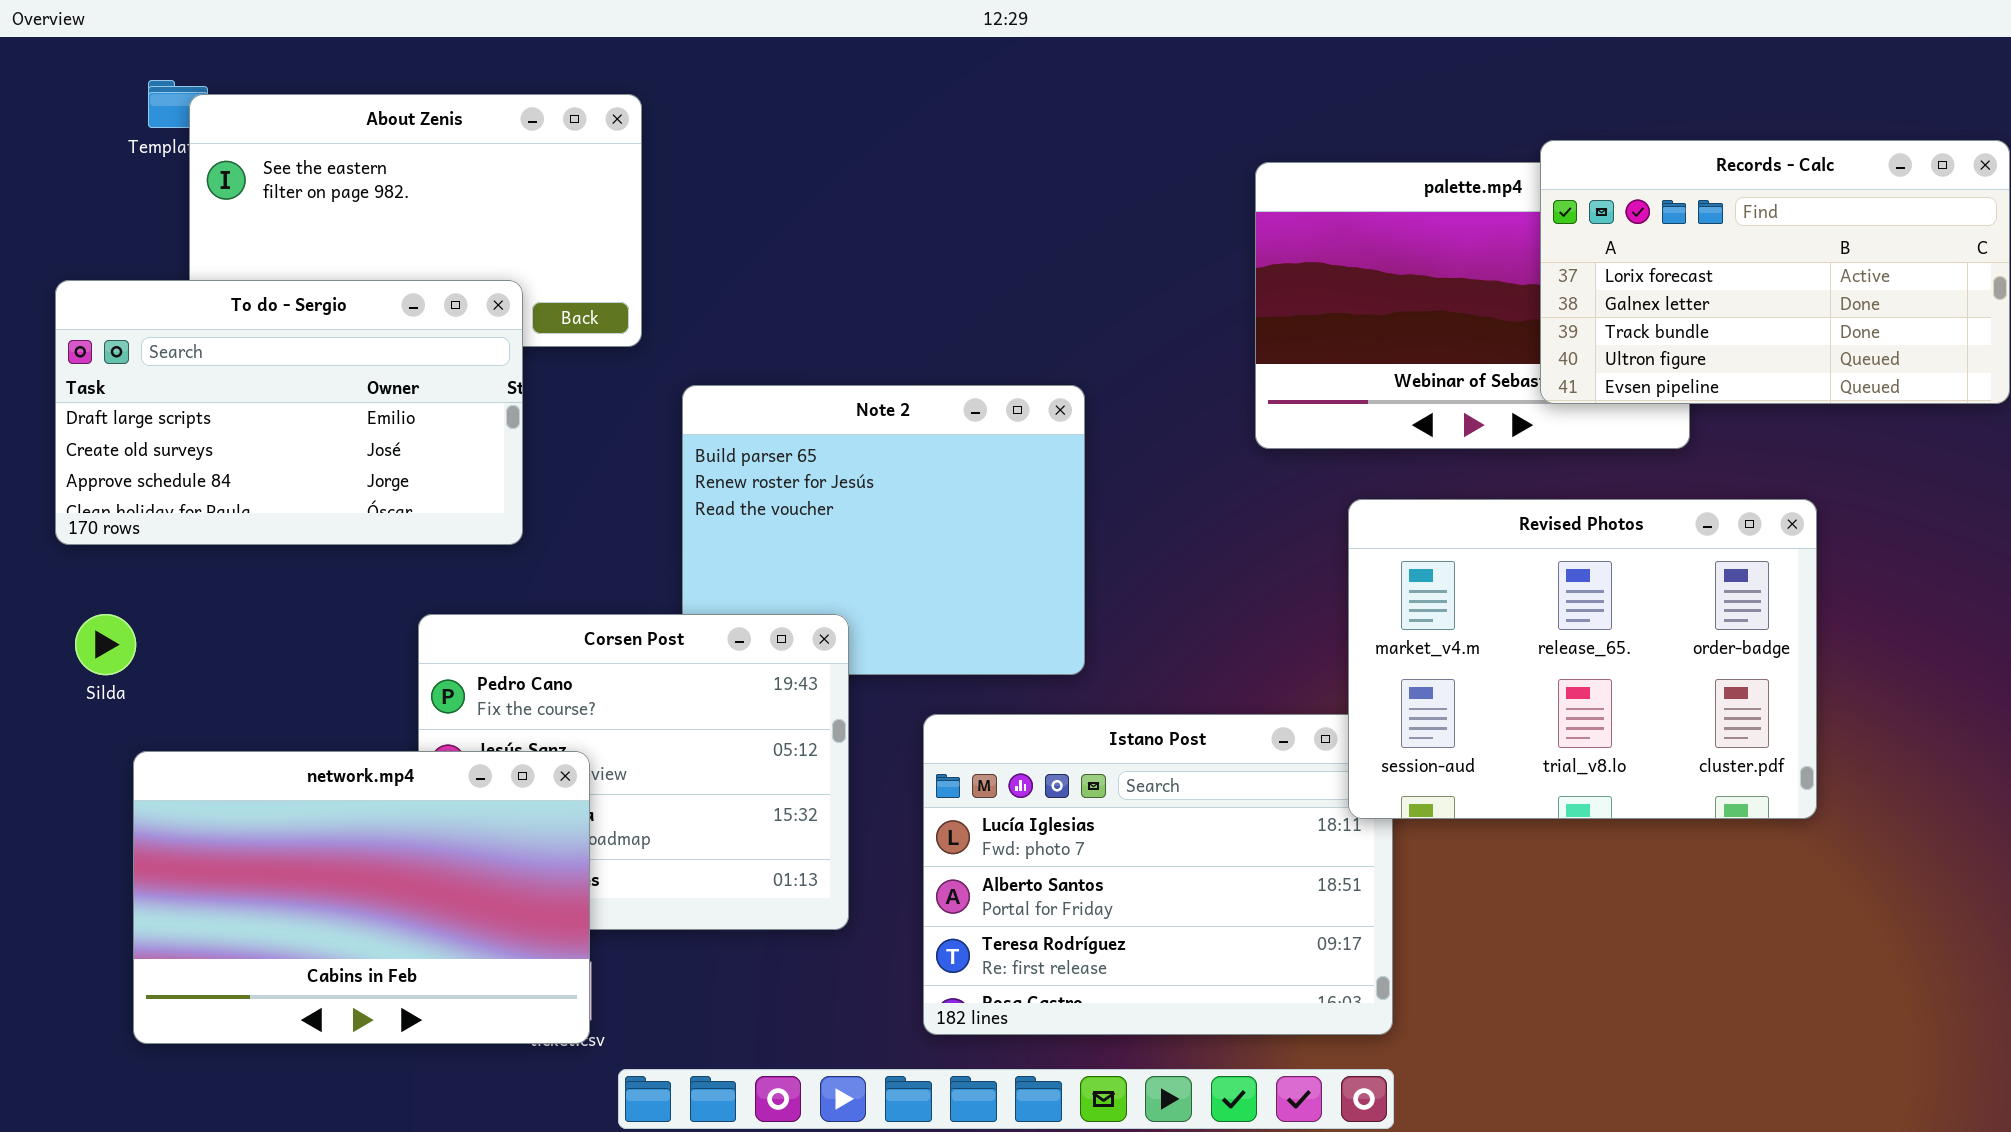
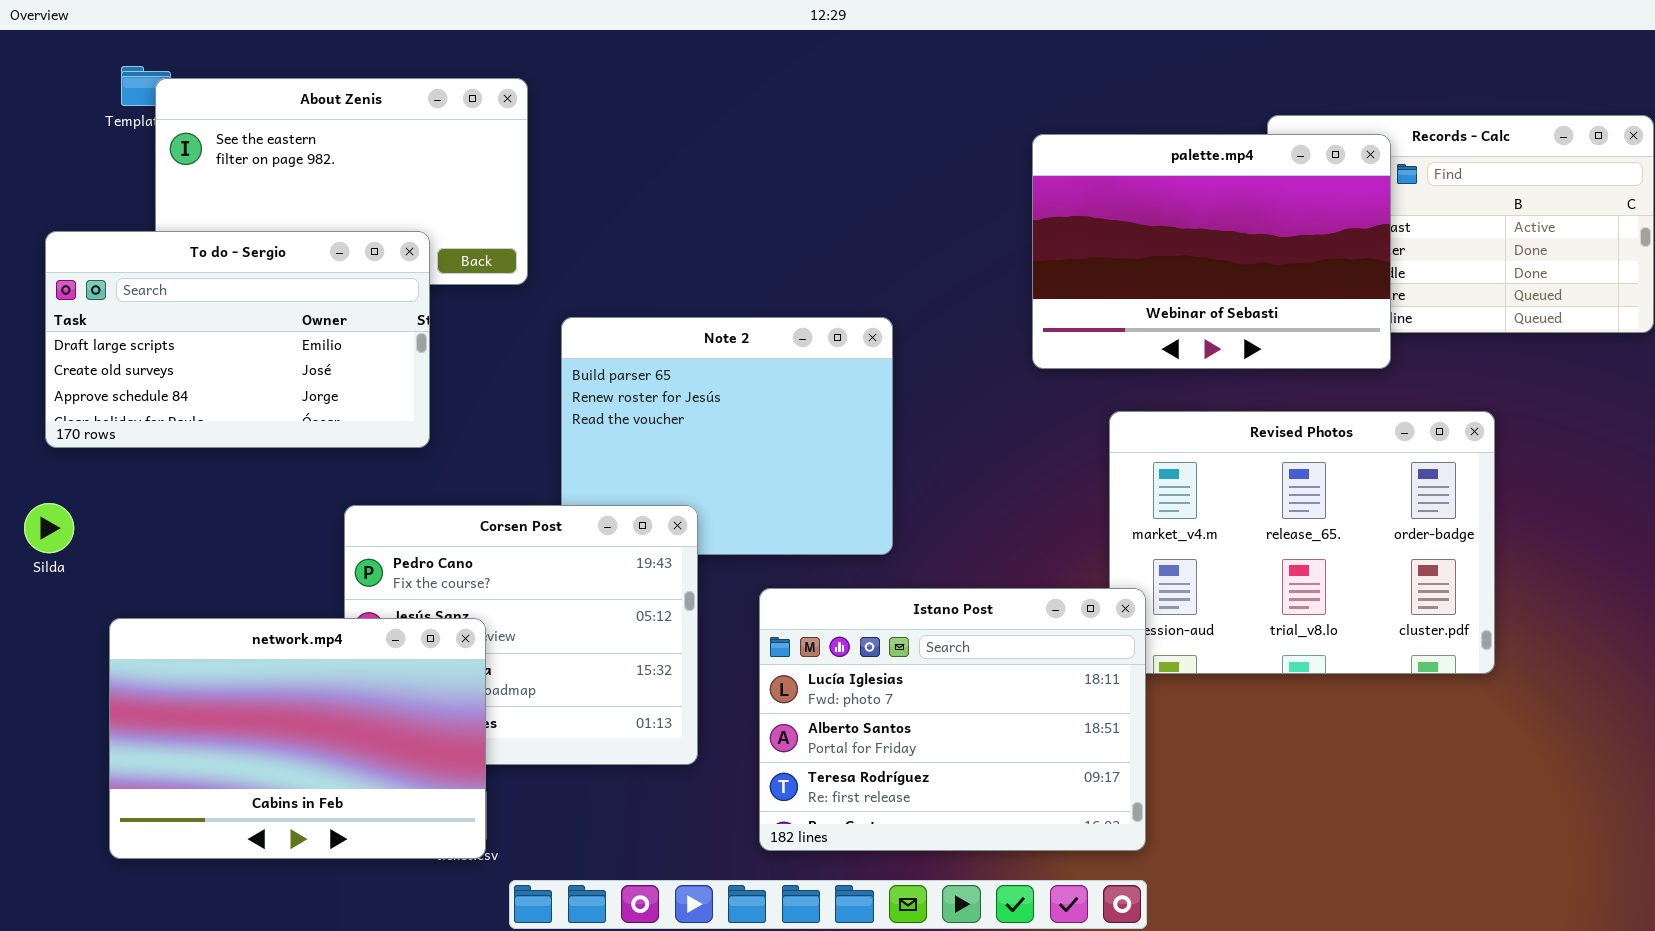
palette.mp4: [1255,162,1690,449] -> [1032,134,1391,369], raised
Silda: [75,614,136,675] -> [24,503,74,553], moved
Istano Post: [923,714,1393,1035] -> [759,588,1146,851], raised

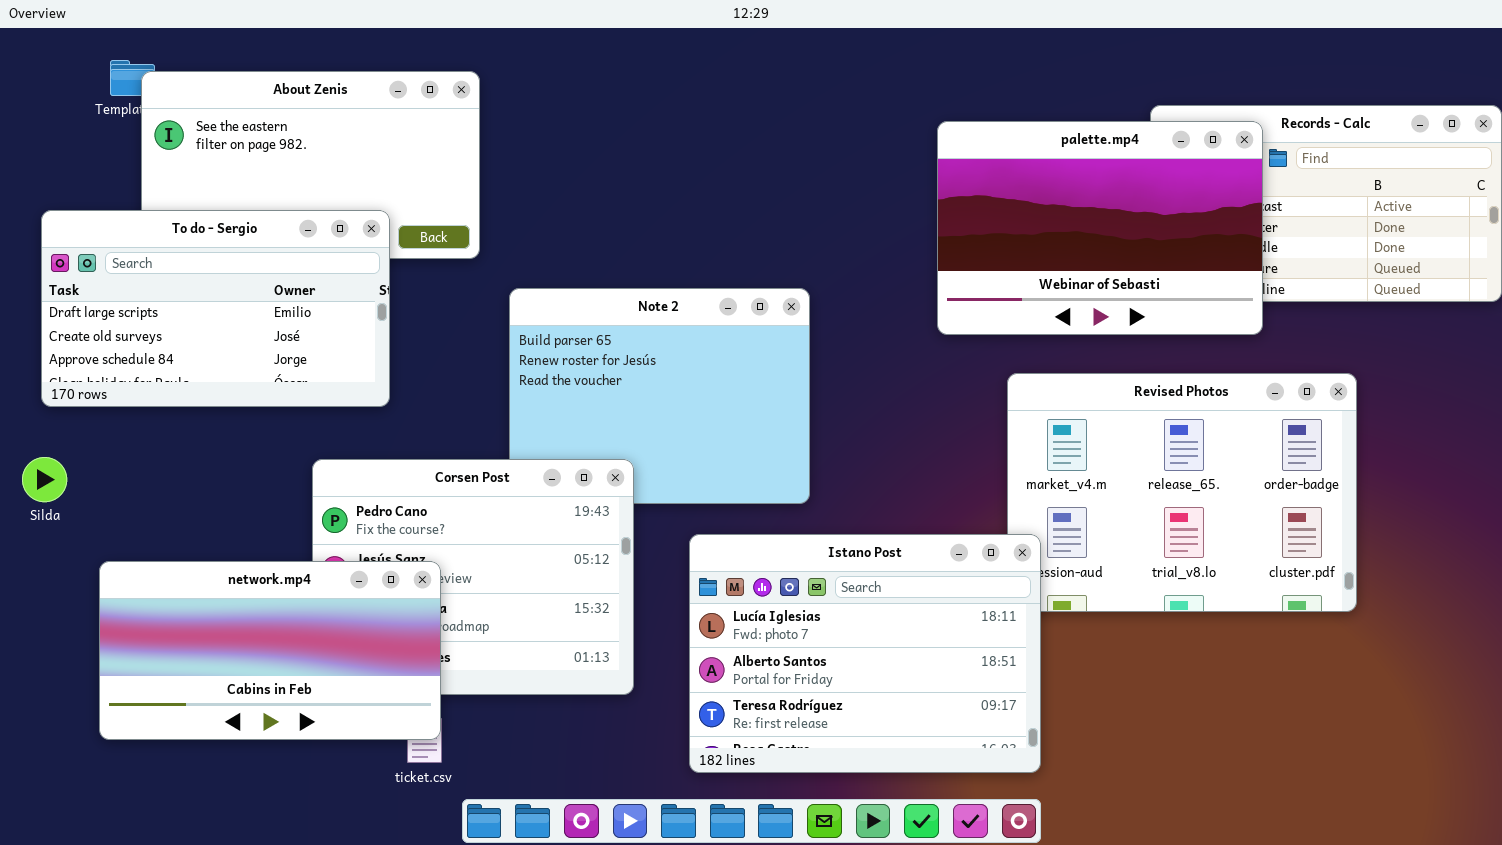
network.mp4: [109,618,486,859] -> [99,561,441,740], resized

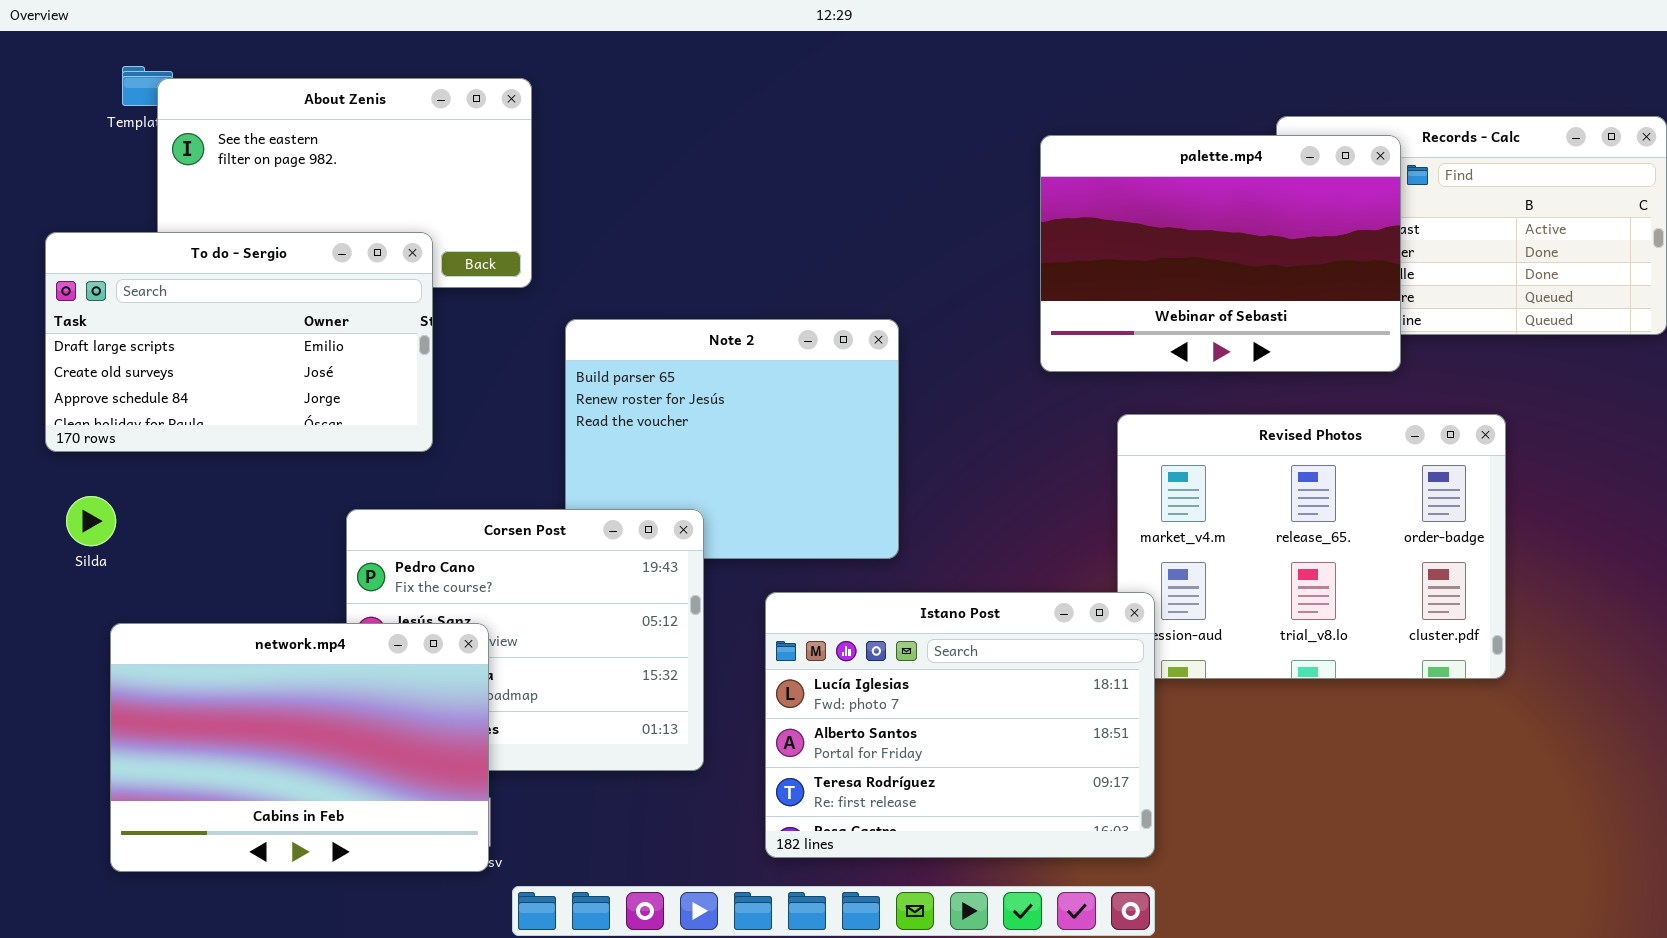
Silda: [22,457,67,502] -> [66,496,116,546], moved
network.mp4: [99,561,441,740] -> [110,623,489,872], resized

